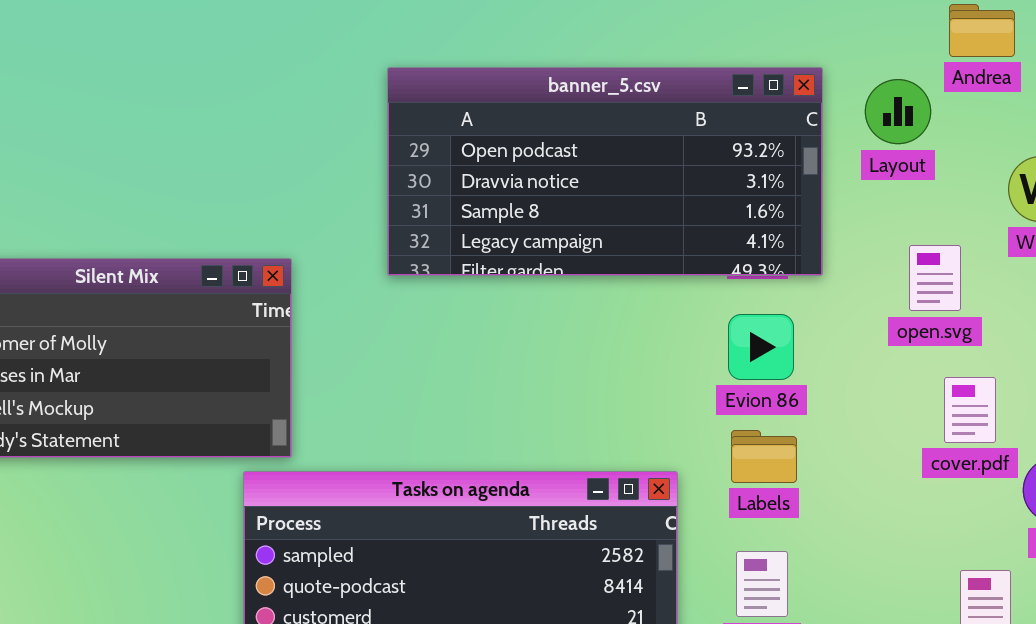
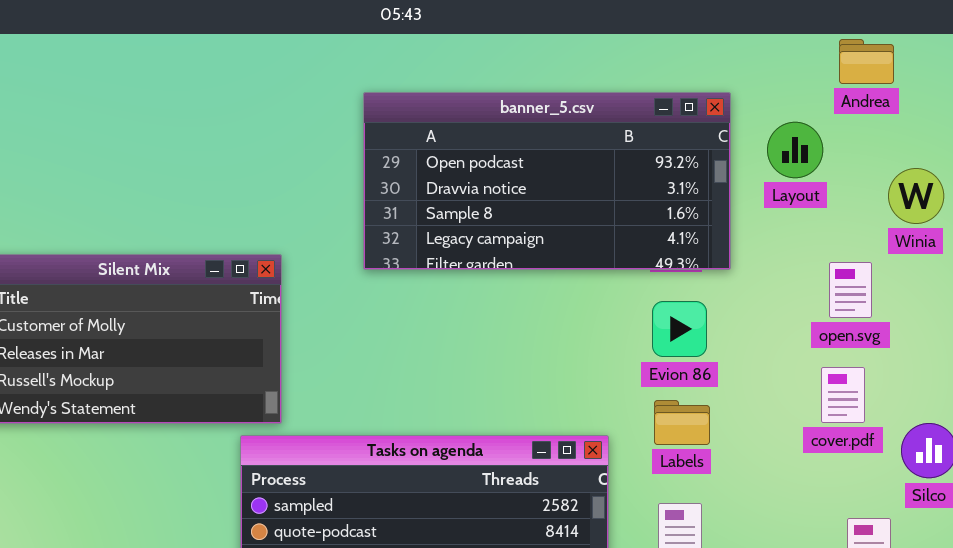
Layout: [865,79,931,144] -> [767,122,823,178], moved
open.svg: [909,245,961,311] -> [829,262,872,318], moved
cover.pdf: [944,377,996,443] -> [821,367,865,423], moved

